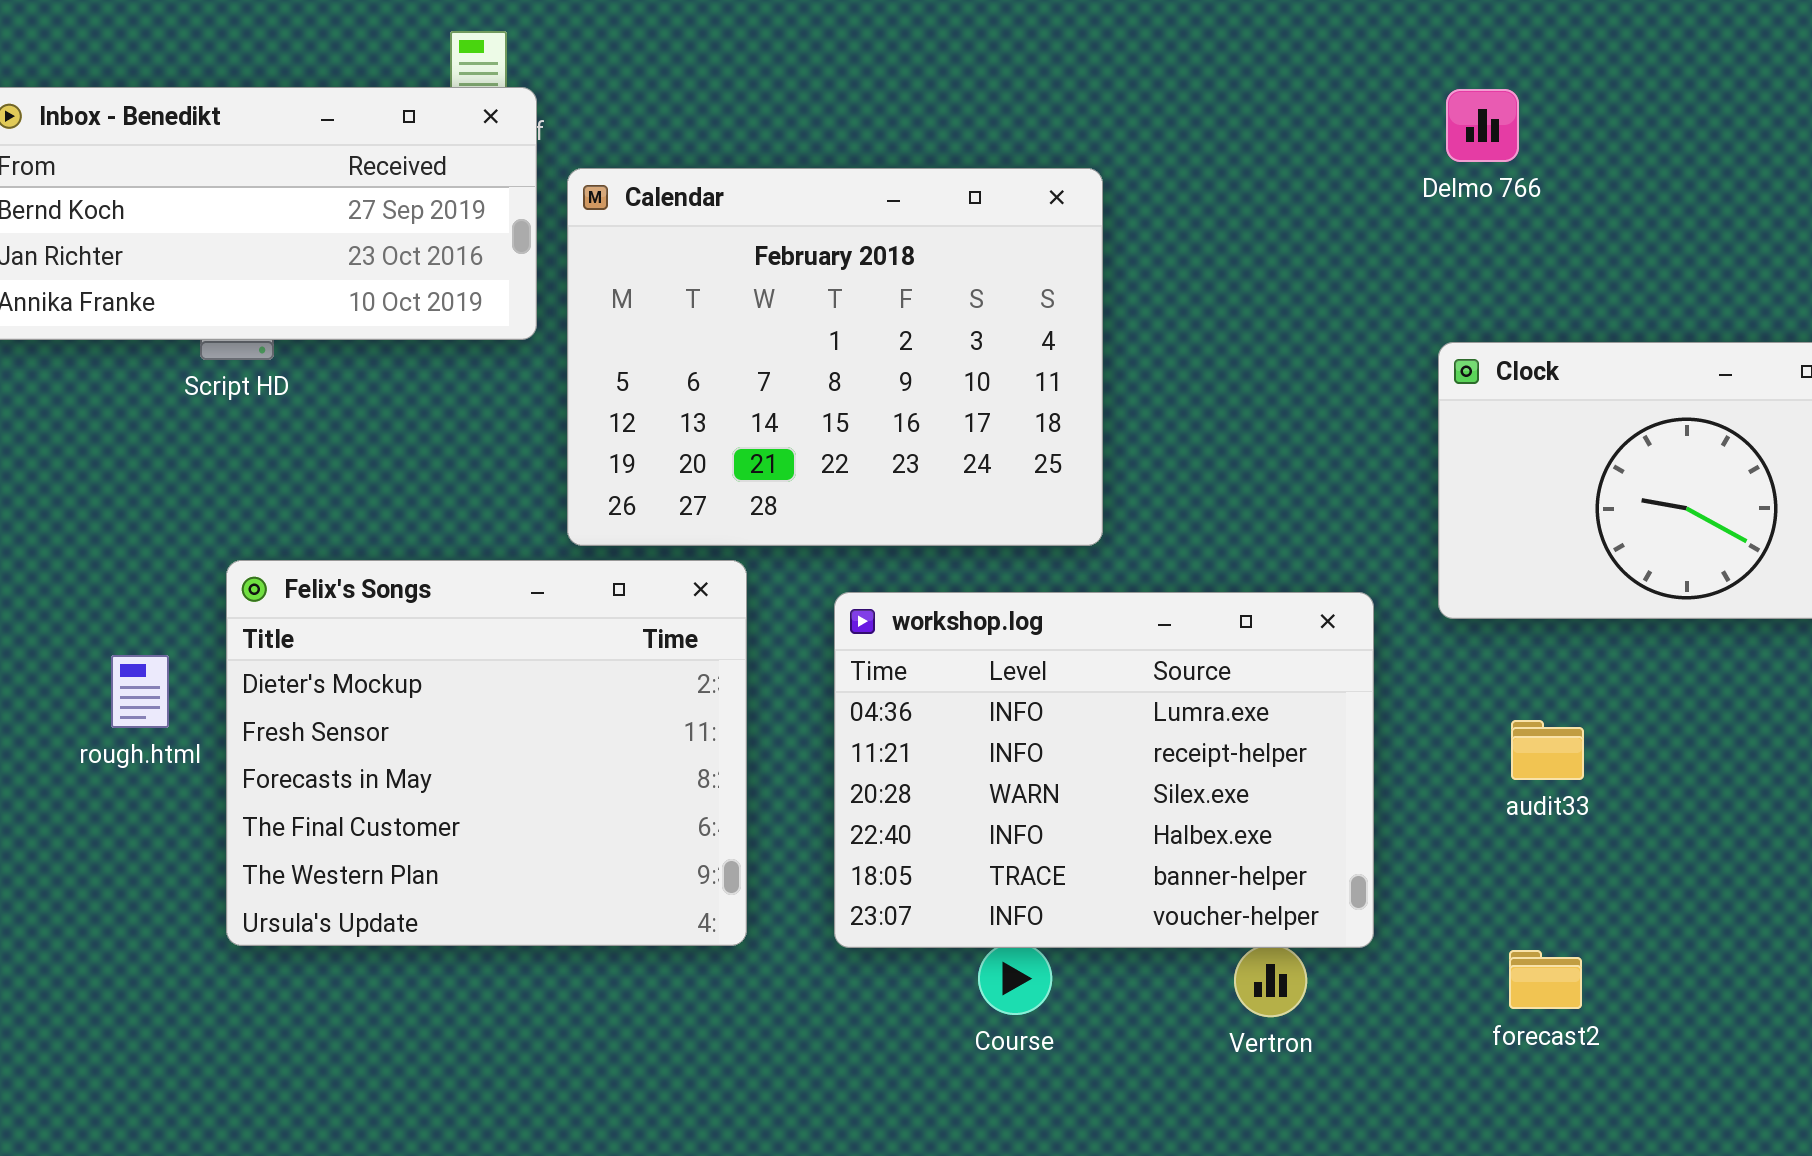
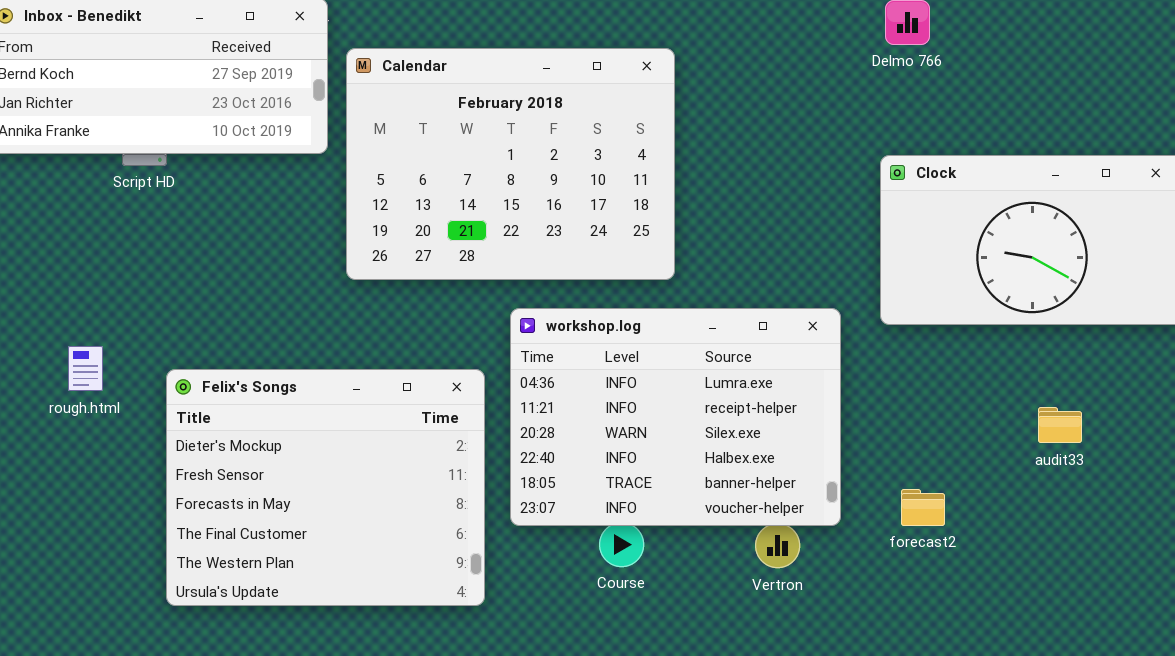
Felix's Songs: [226,560,747,946] -> [166,369,485,606], moved
audit33: [1511,720,1584,780] -> [1038,407,1082,443], moved
forecast2: [1509,950,1582,1009] -> [901,489,945,526], moved

